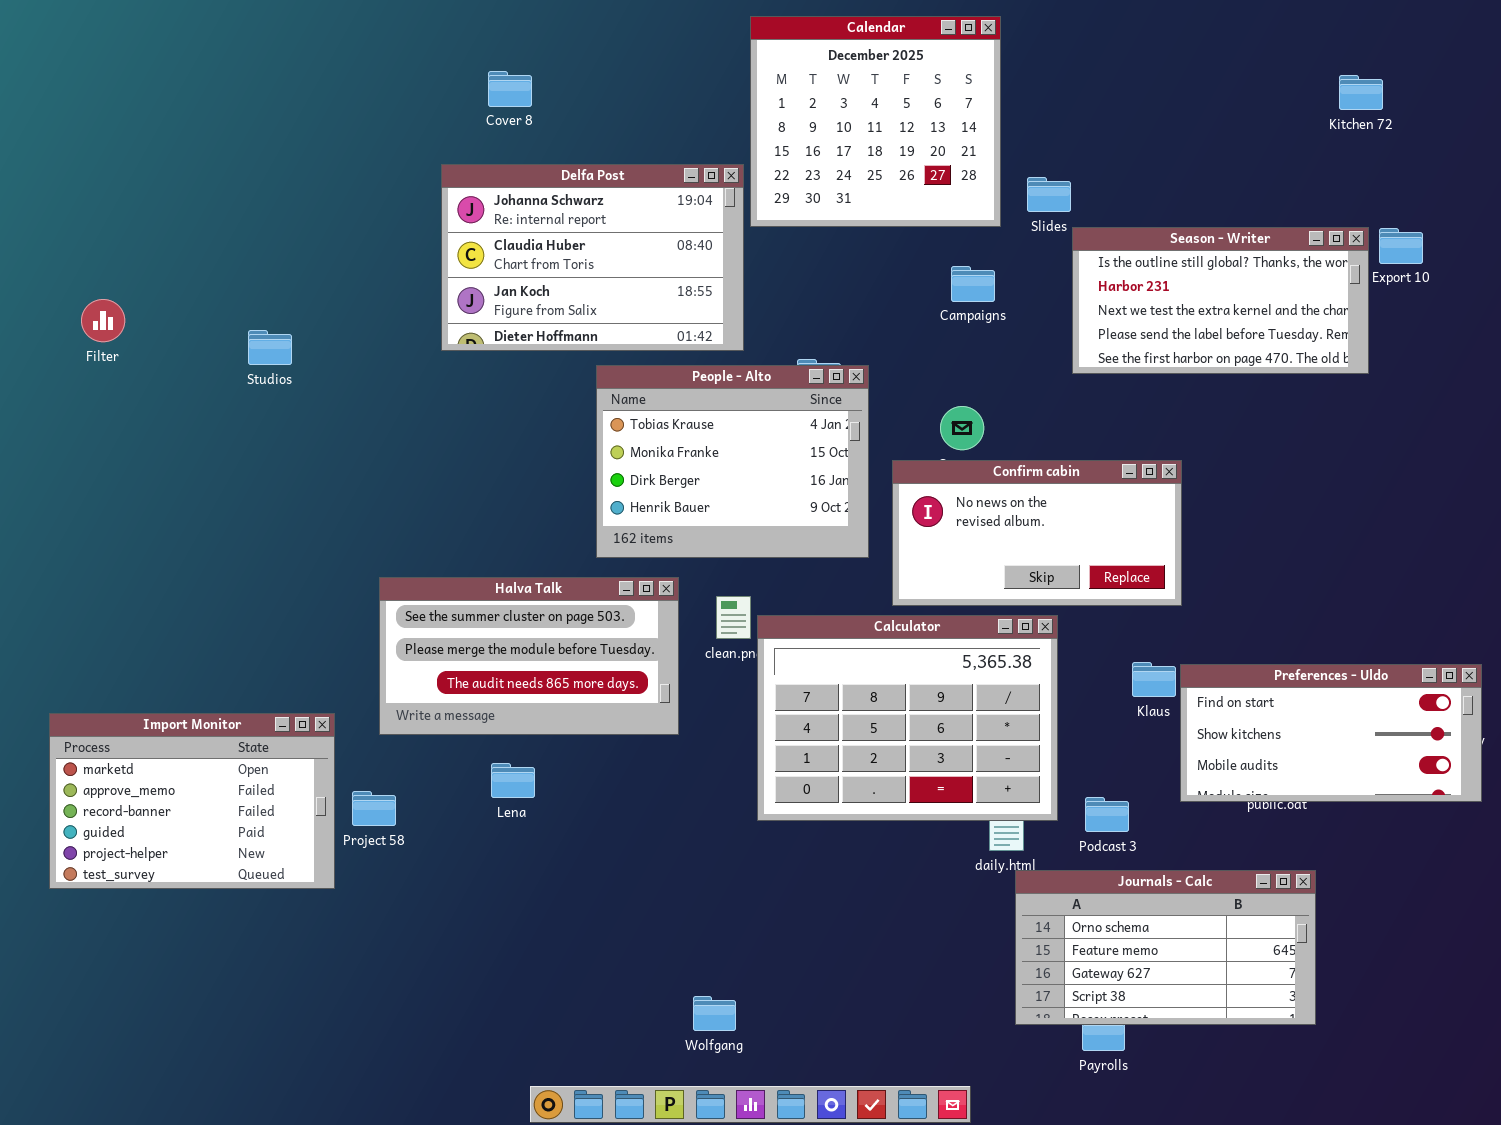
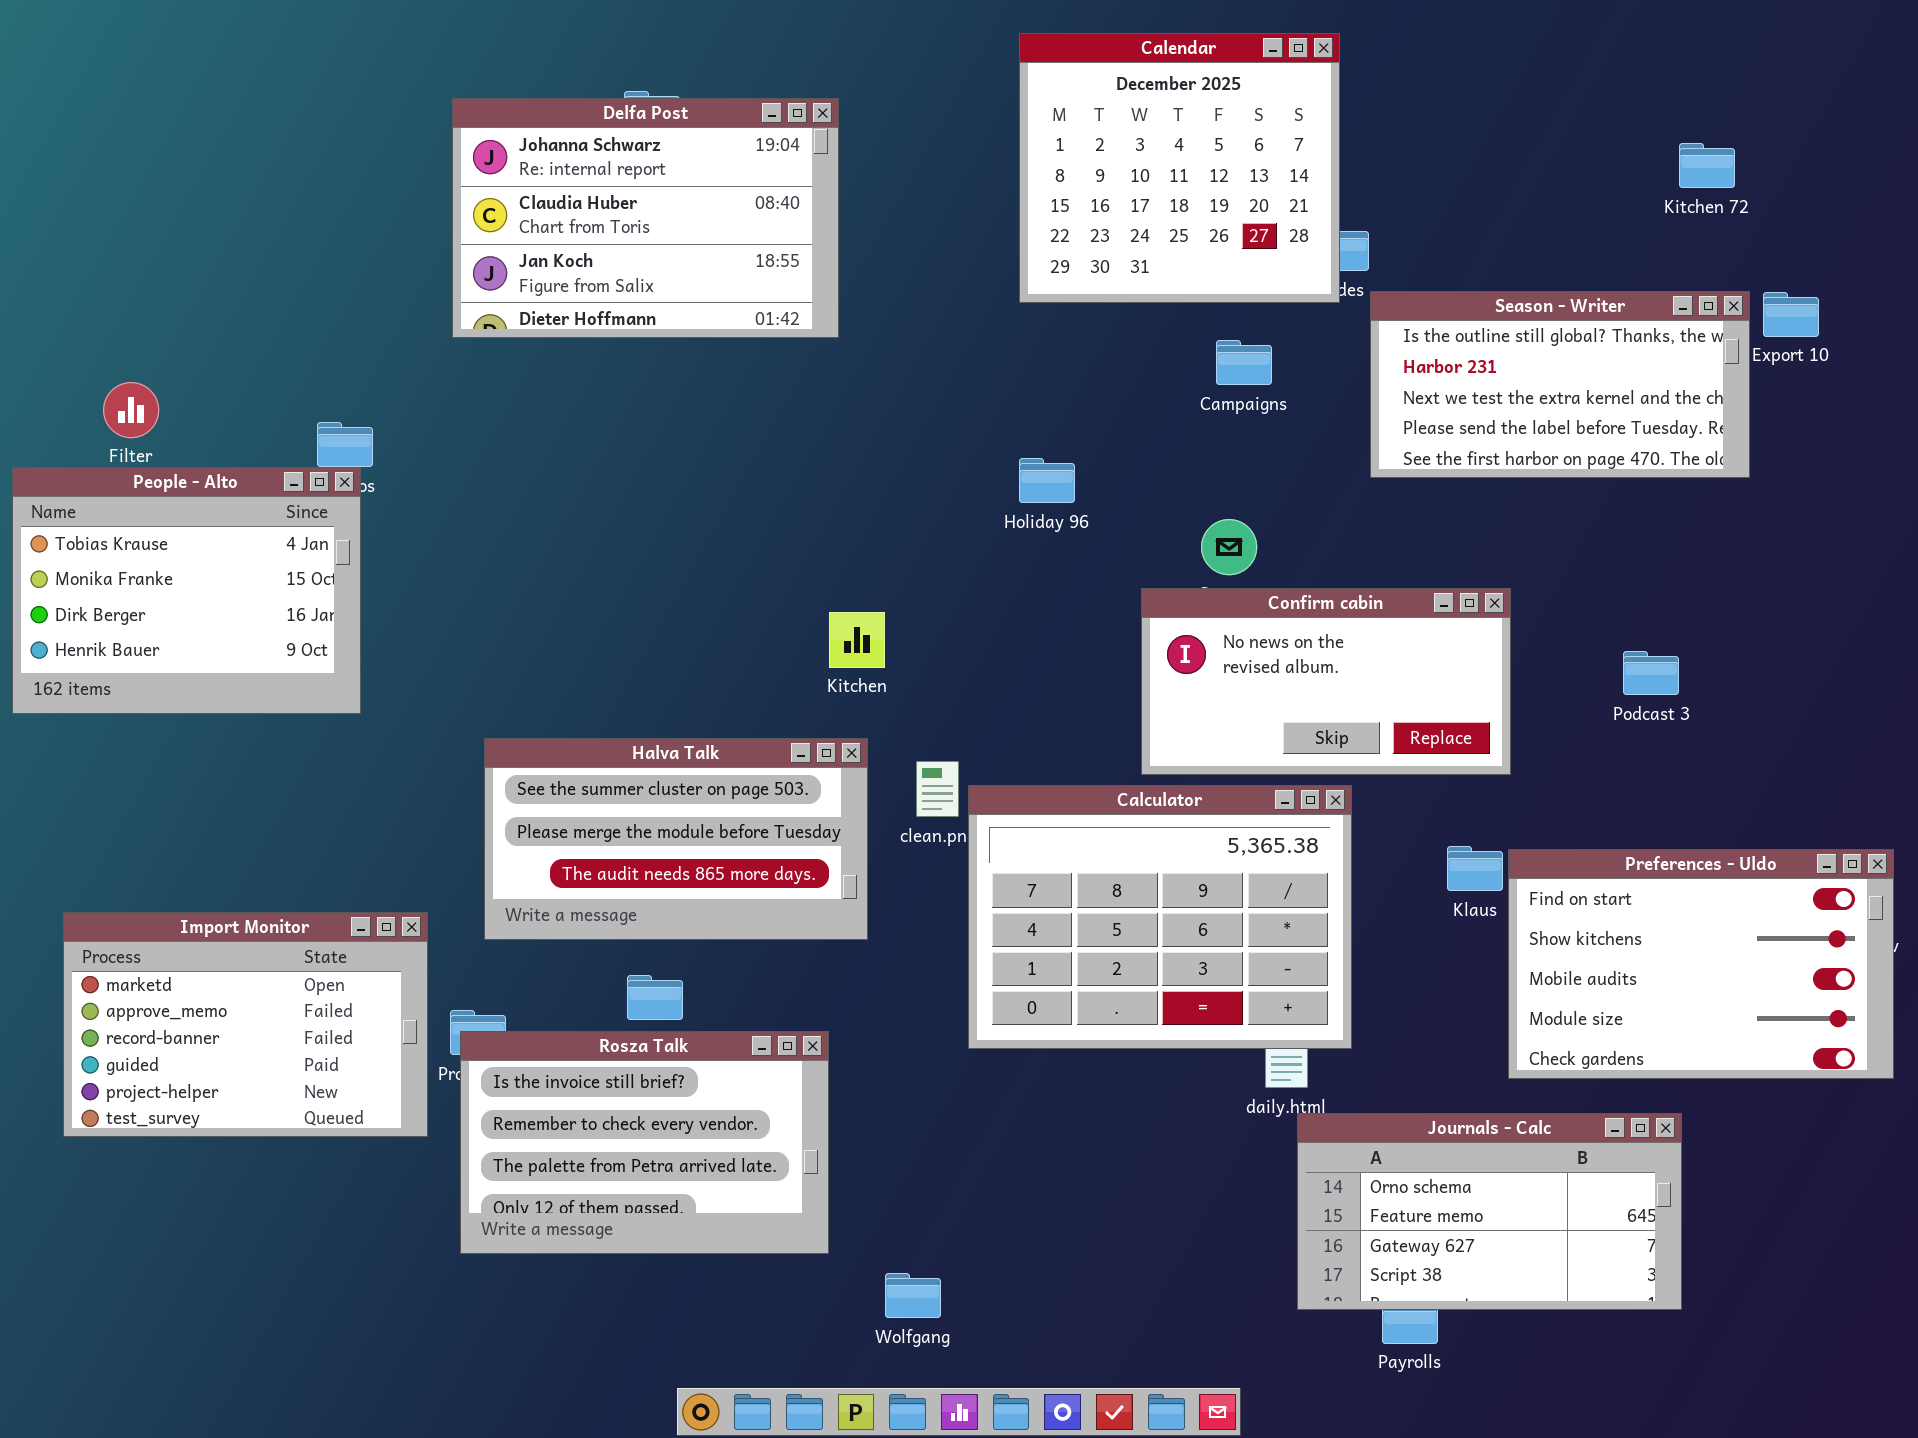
Calendar: [750,16,1001,227] -> [1019,33,1340,303], moved
Kitchen 72: [1339,75,1383,110] -> [1679,143,1735,188], moved
Delfa Post: [441,164,744,351] -> [452,98,839,338], moved
People - Alto: [596,365,869,558] -> [12,467,361,714], moved
Preferences - Uldo: [1180,664,1482,802] -> [1508,849,1894,1079], resized
Podcast 3: [1085,797,1129,832] -> [1623,651,1679,695], moved
Rosza Talk: none -> [460,1031,829,1254], opened

